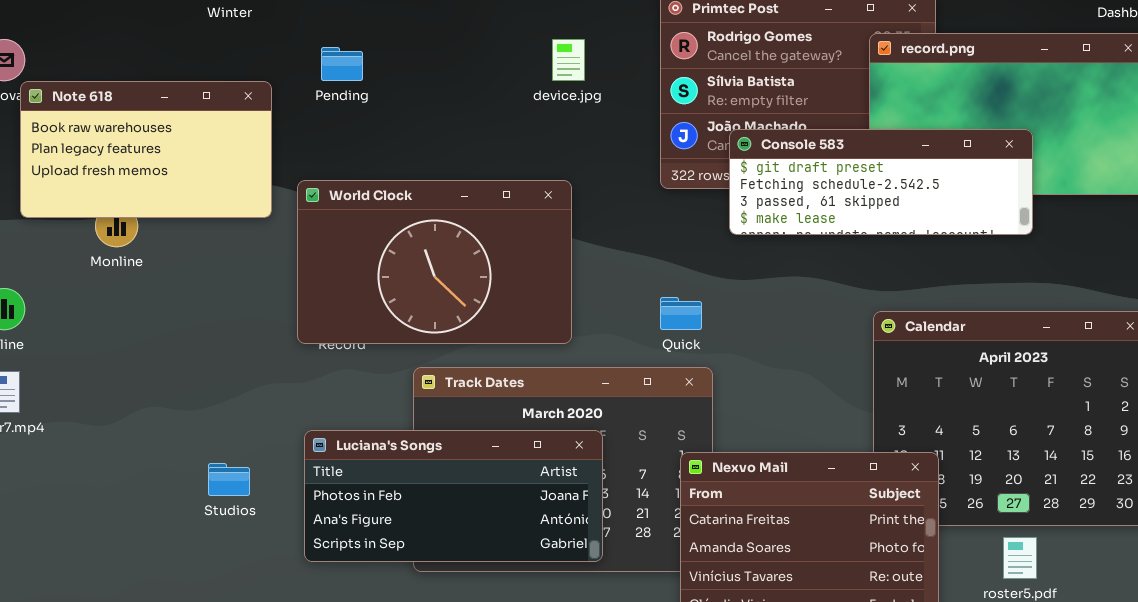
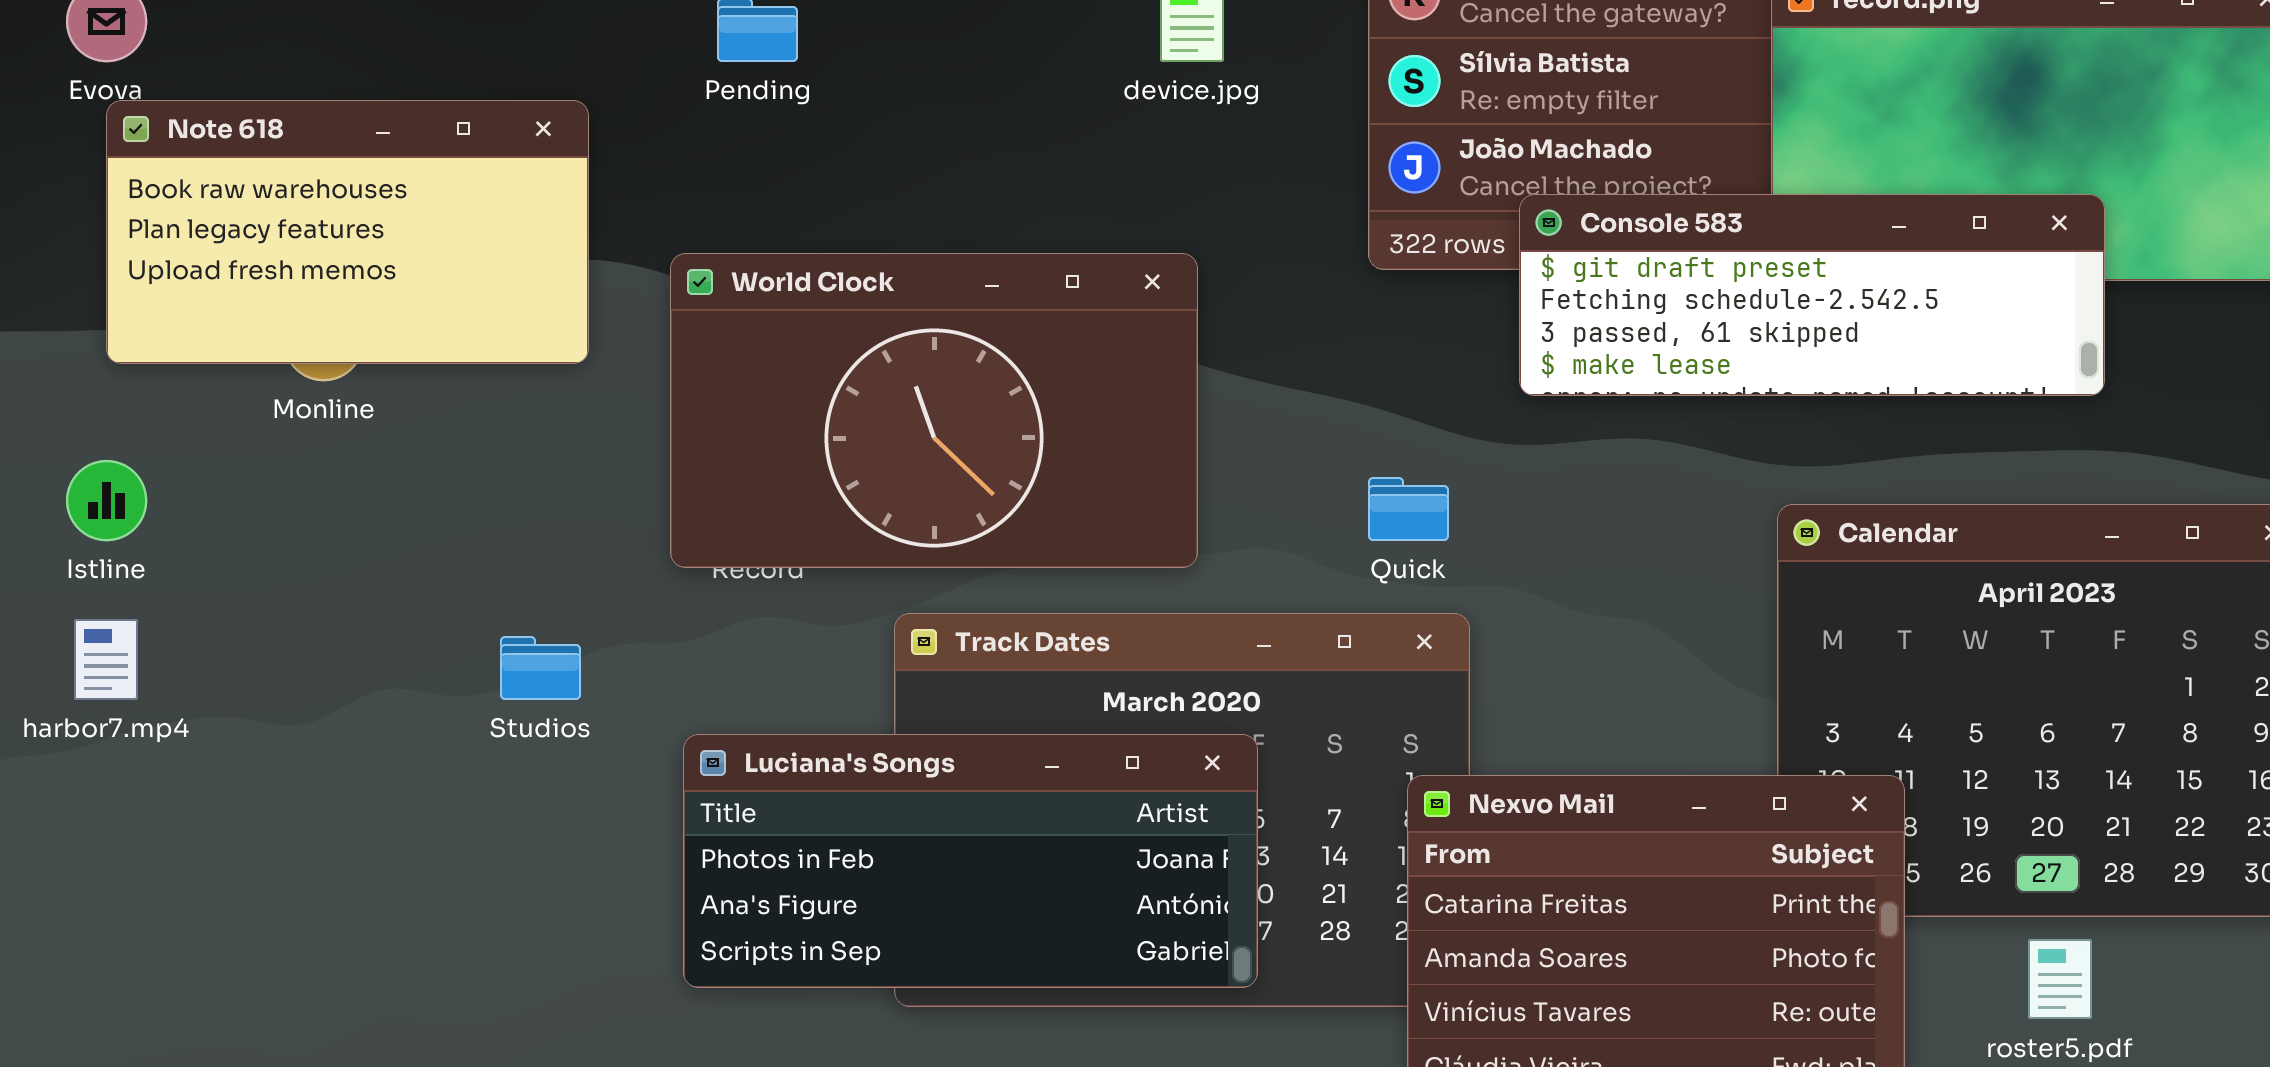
Note 618: [20,81,272,218] -> [106,100,589,364], moved
Console 583: [729,129,1033,235] -> [1519,194,2105,396], moved
Studios: [208,463,250,496] -> [500,636,581,700], moved

